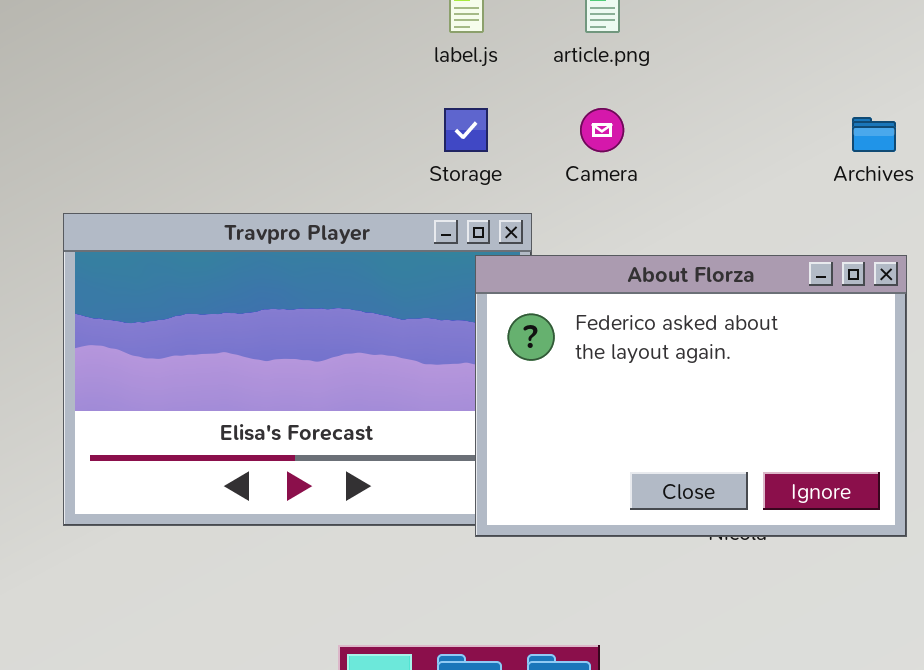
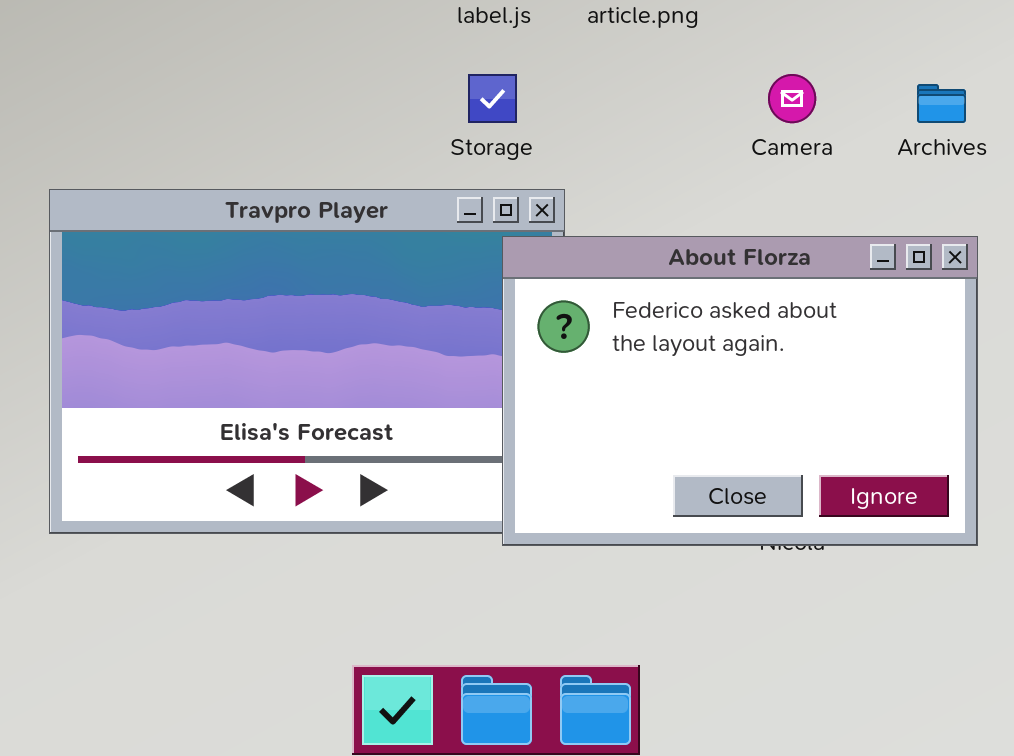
Camera: [580,108,624,152] -> [768,74,816,123], moved

